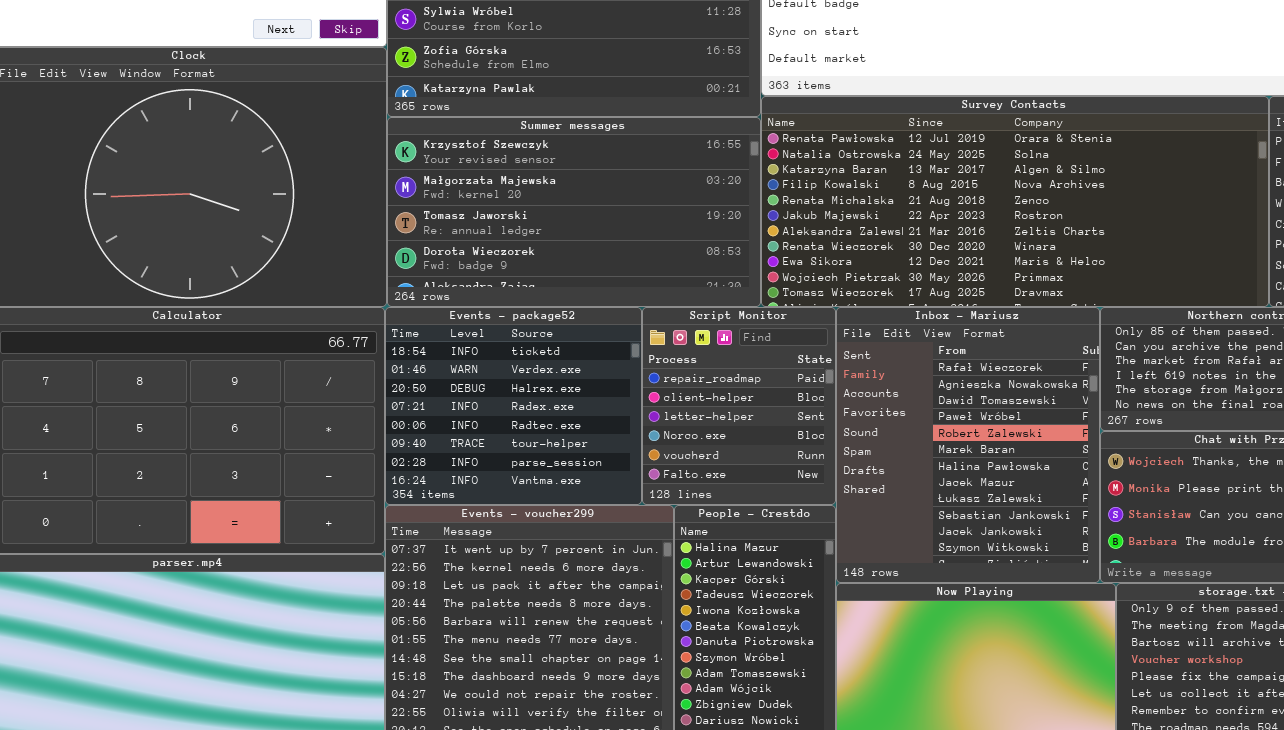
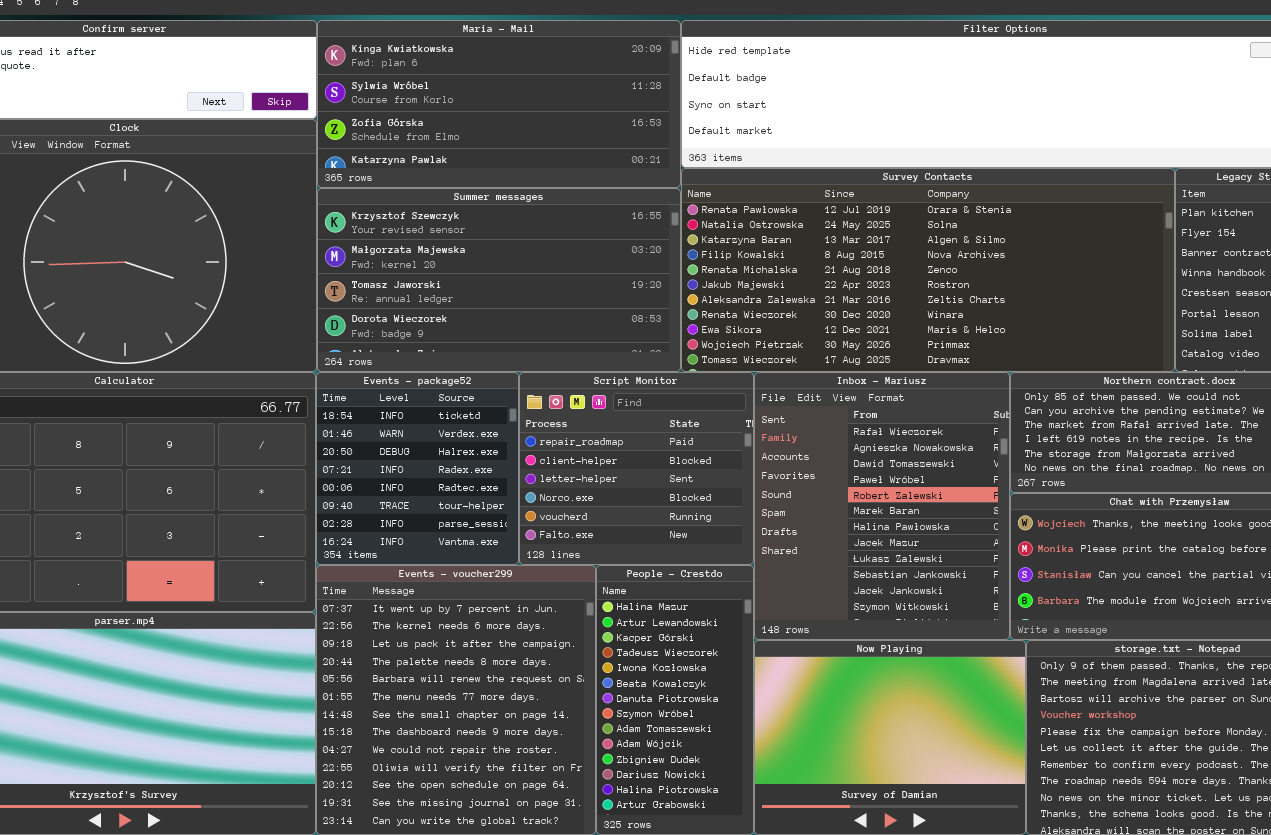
Events - package52: [385,307,642,505] -> [316,372,519,565], resized
Script Monitor: [642,307,836,505] -> [519,372,754,565], resized

